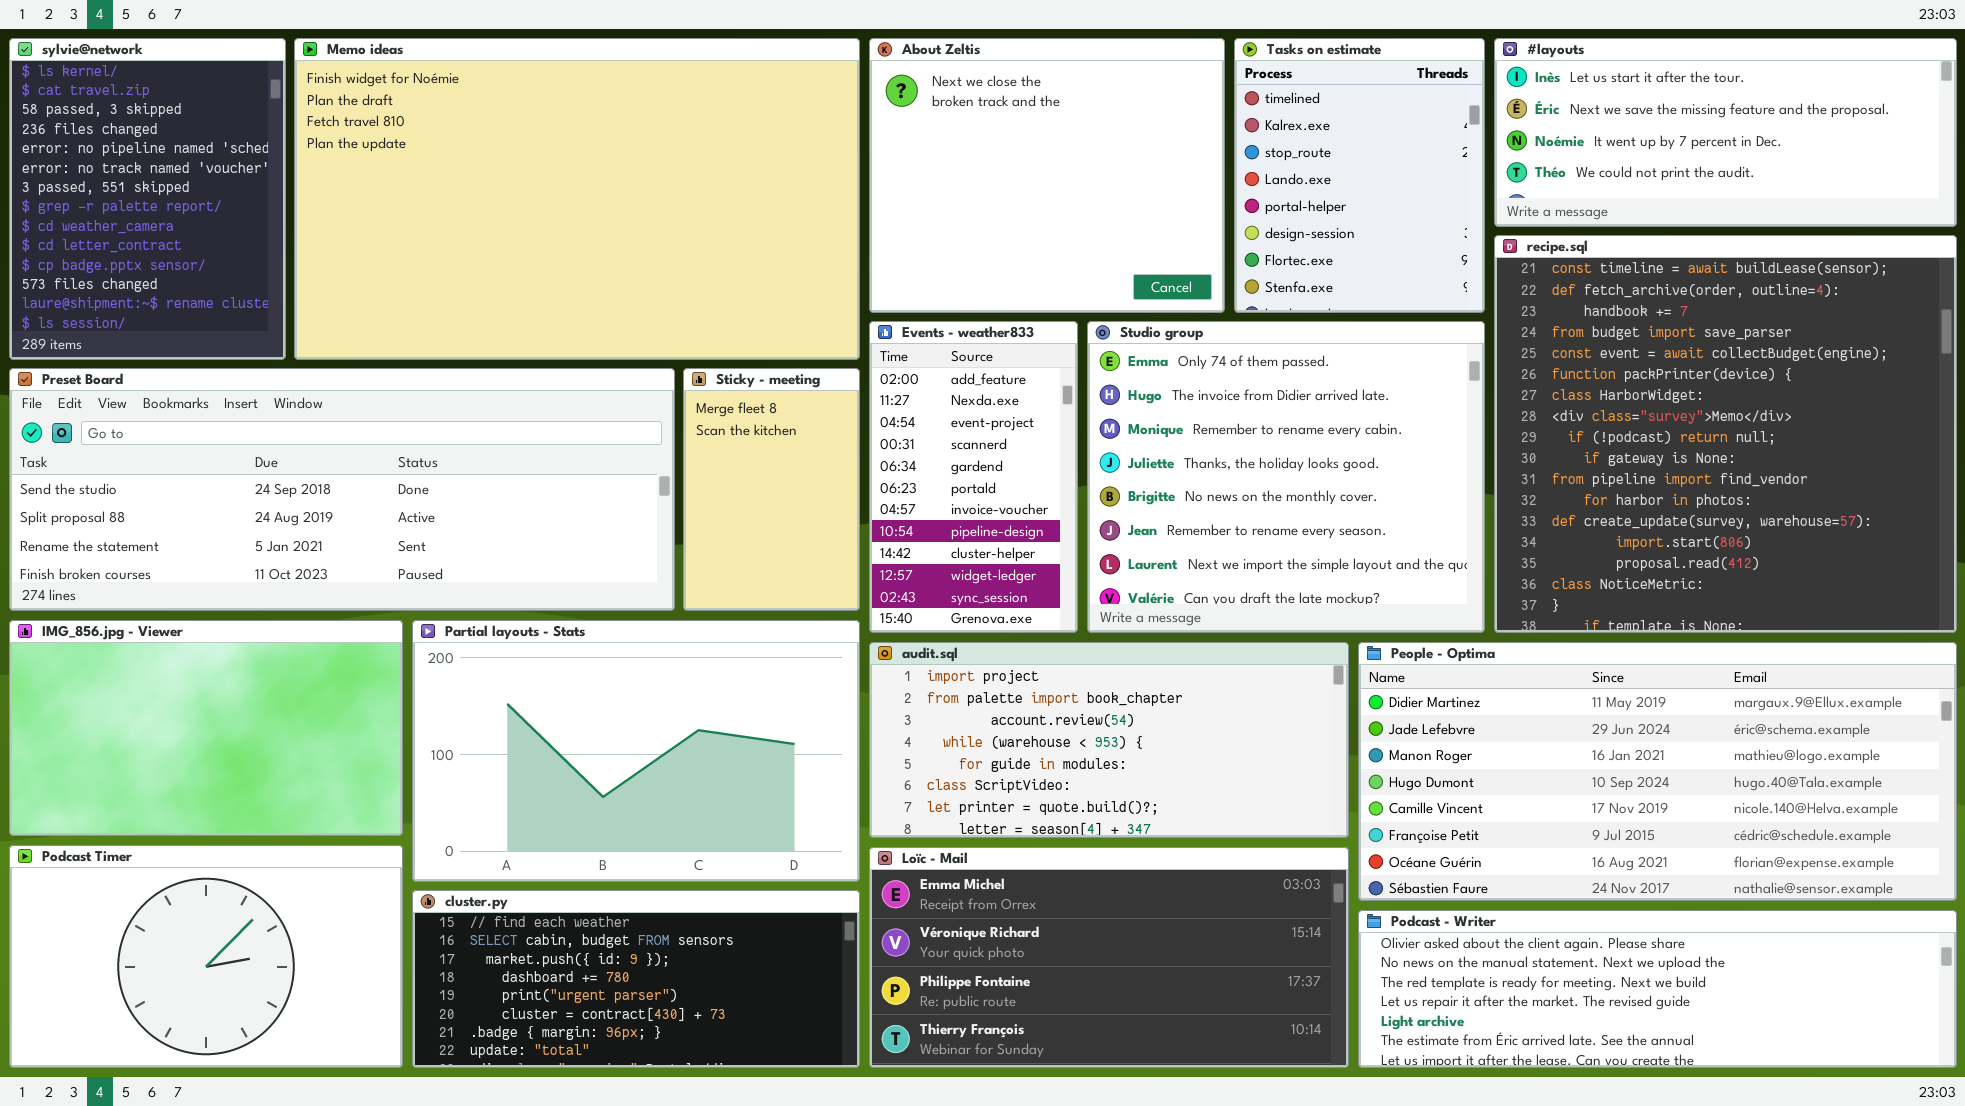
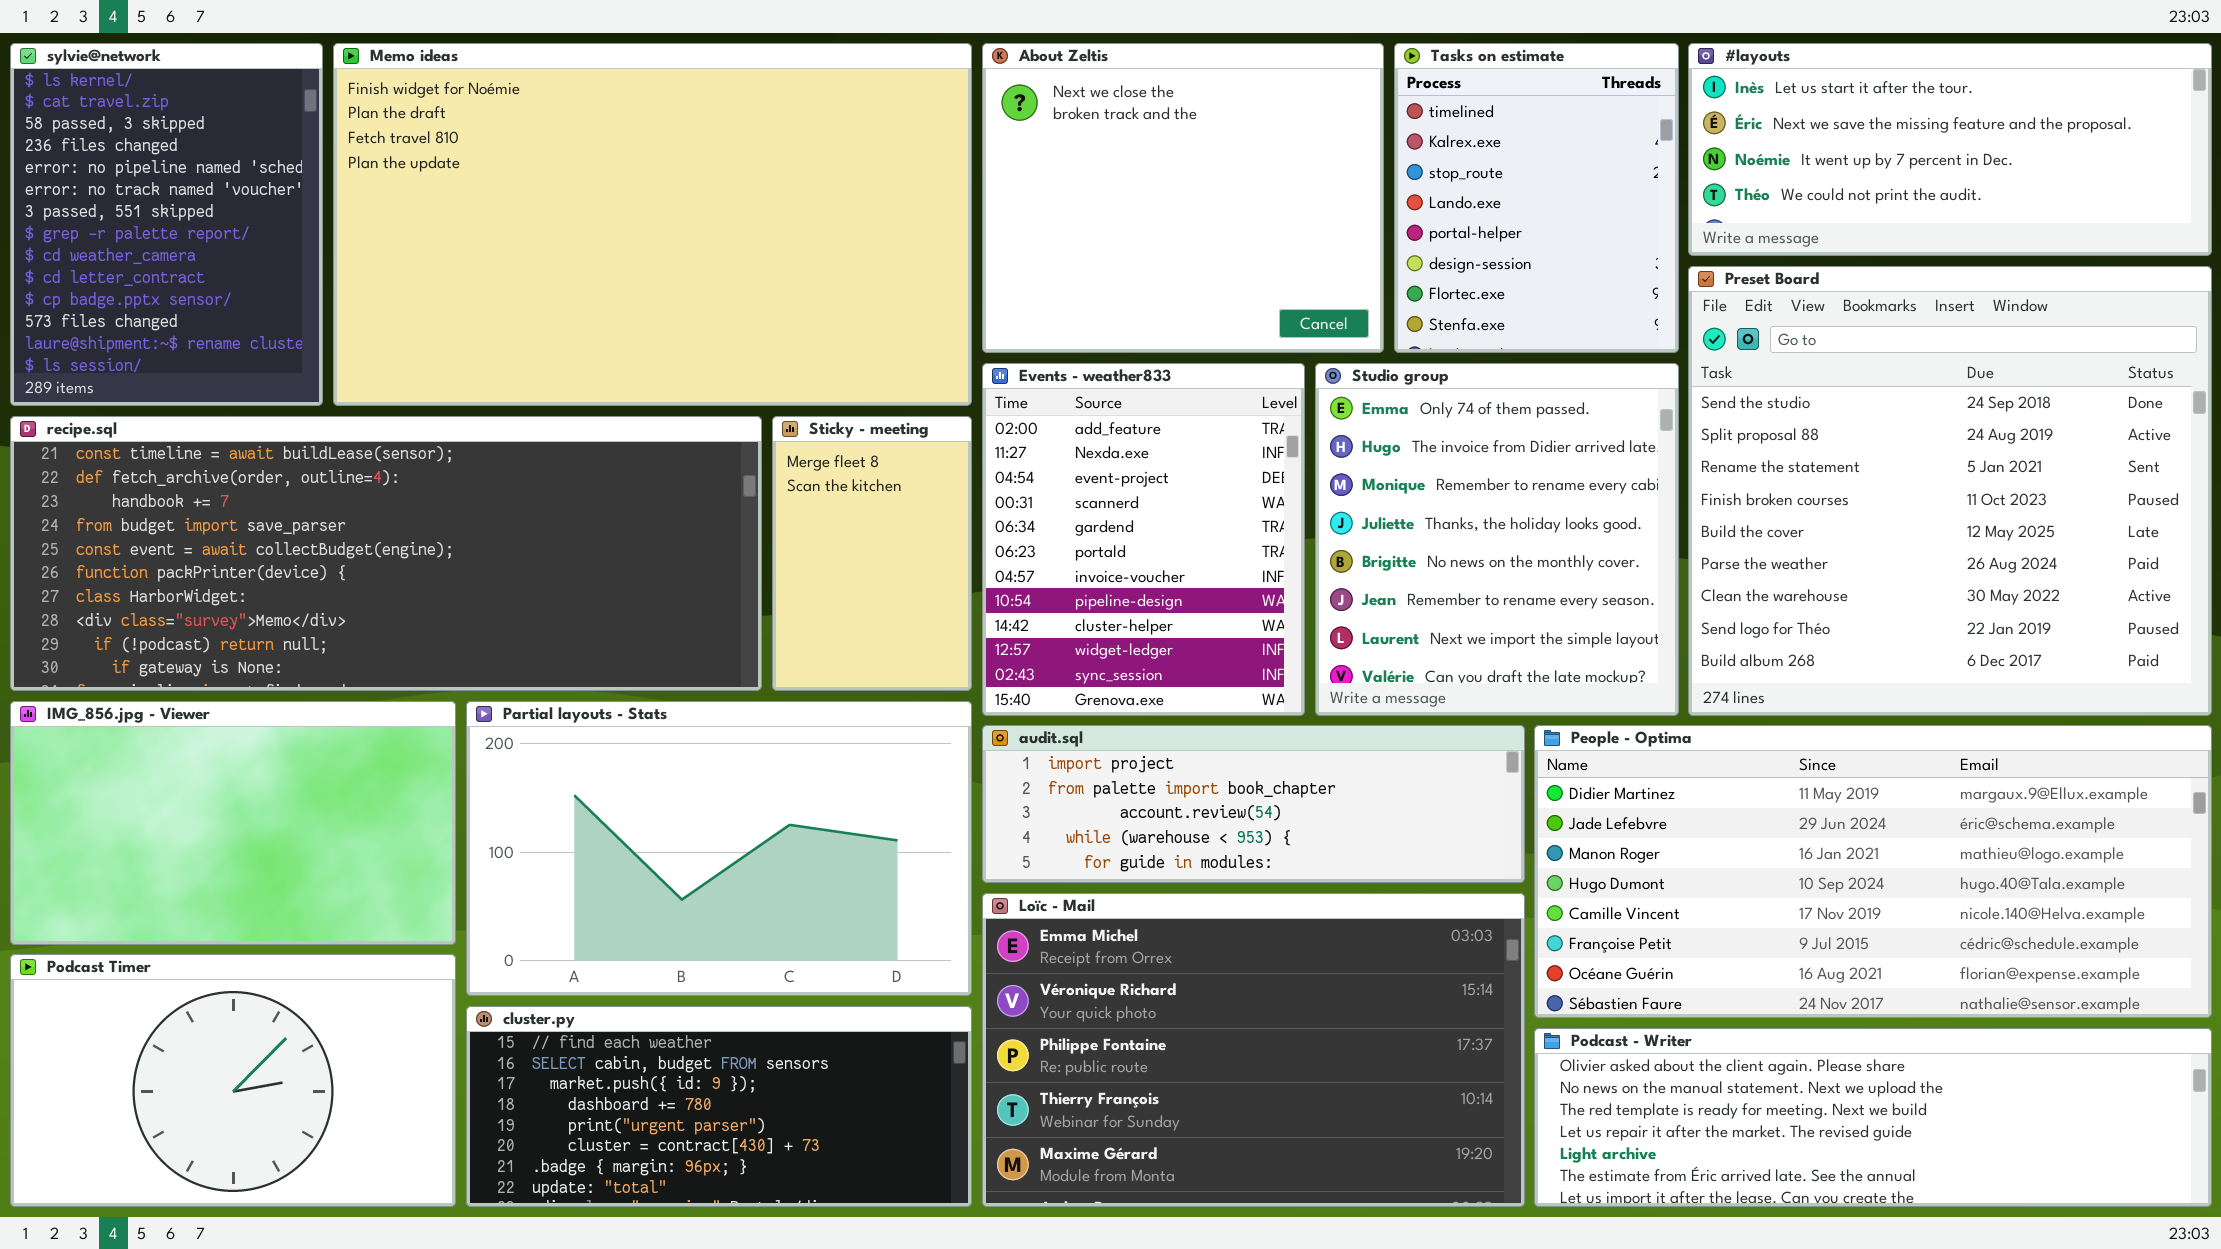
recipe.sql: [1494,235,1957,633] -> [10,416,762,691], moved, resized
Events - weather833: [869,321,1078,633] -> [982,363,1305,716], resized
Studio group: [1087,321,1485,633] -> [1315,363,1679,716], resized
Preset Board: [9,368,675,611] -> [1688,266,2212,716], moved, resized
audit.sql: [869,642,1349,838] -> [982,725,1525,883], resized
Loïc - Mail: [869,847,1349,1068] -> [982,893,1525,1207], resized

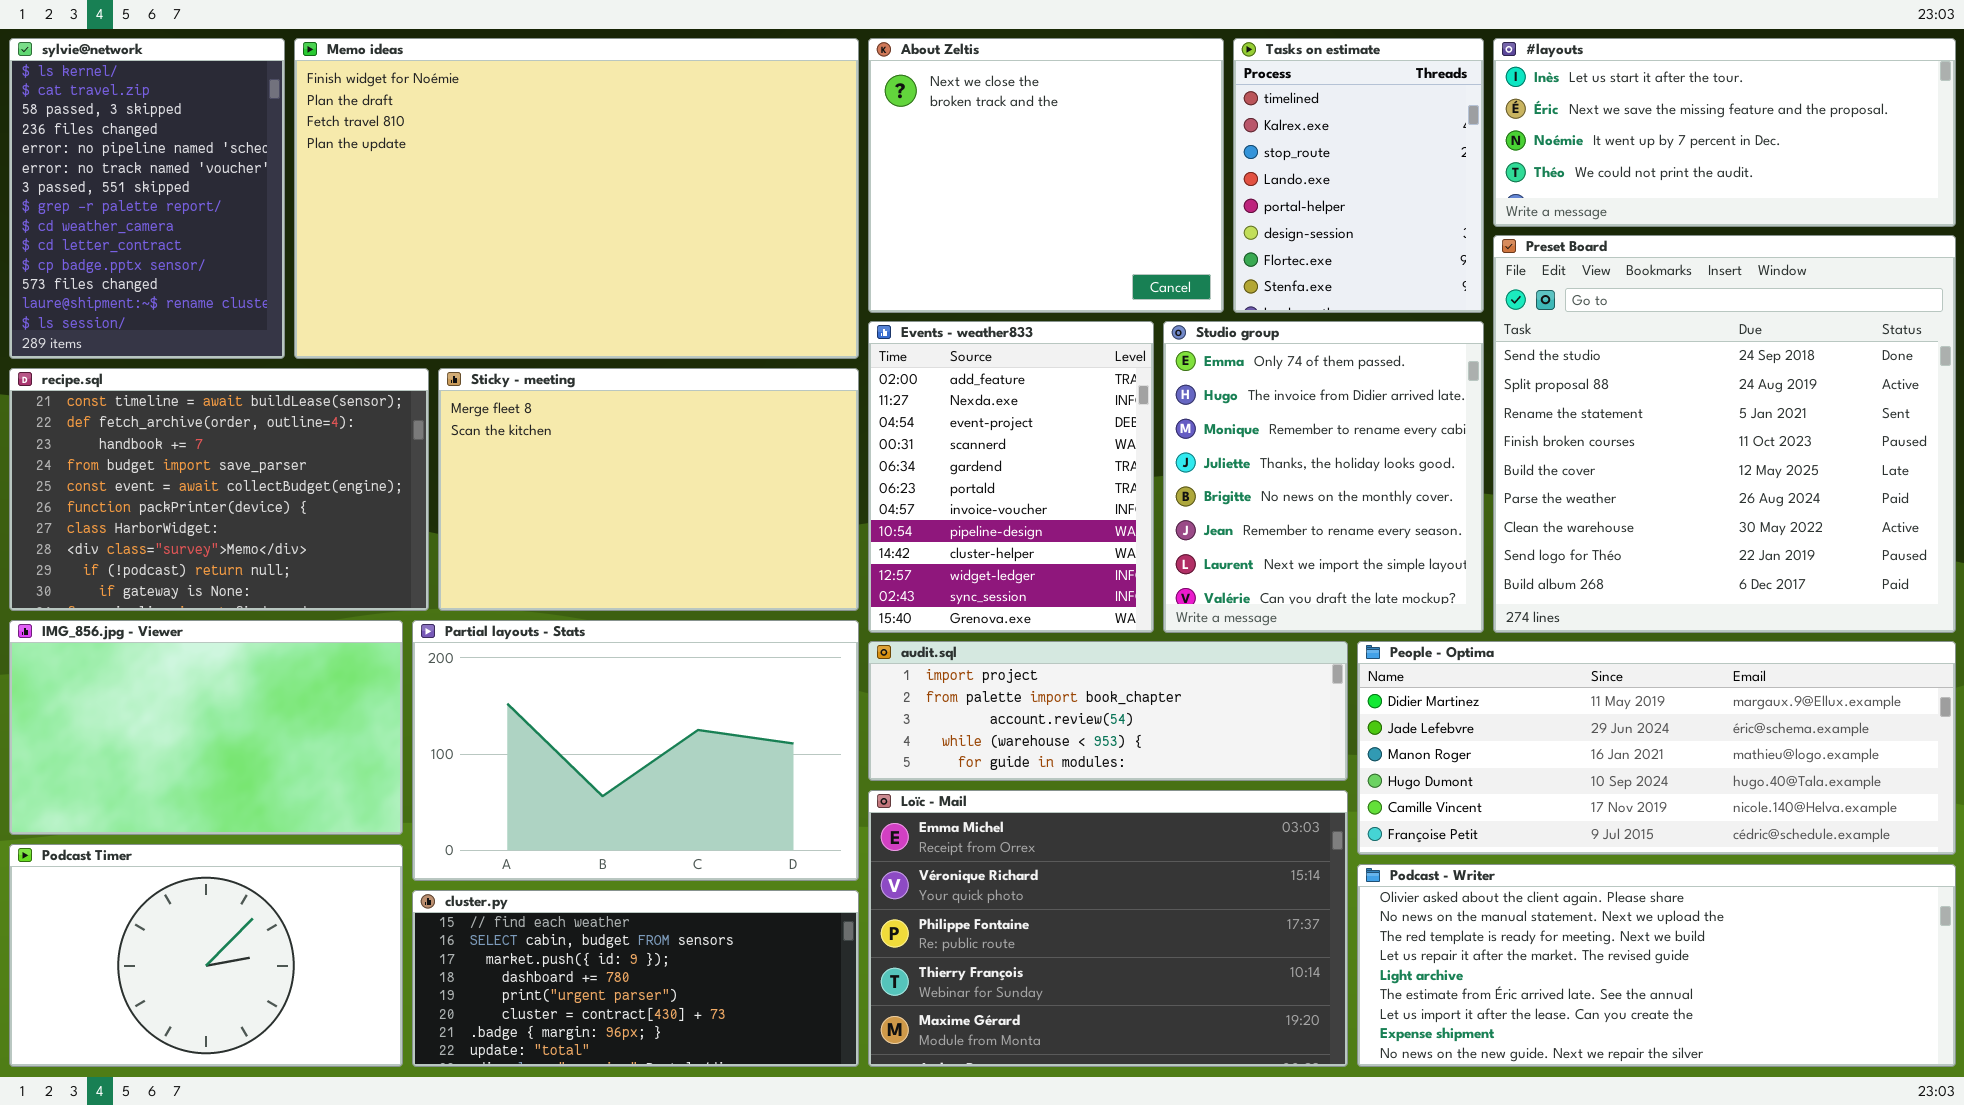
recipe.sql: [10,416,762,691] -> [9,368,429,611], resized
Sticky - meeting: [772,416,972,691] -> [438,368,859,611], resized
People - Optima: [1534,725,2212,1018] -> [1357,641,1956,855], resized
Podcast - Writer: [1534,1028,2212,1207] -> [1357,864,1956,1067], resized

